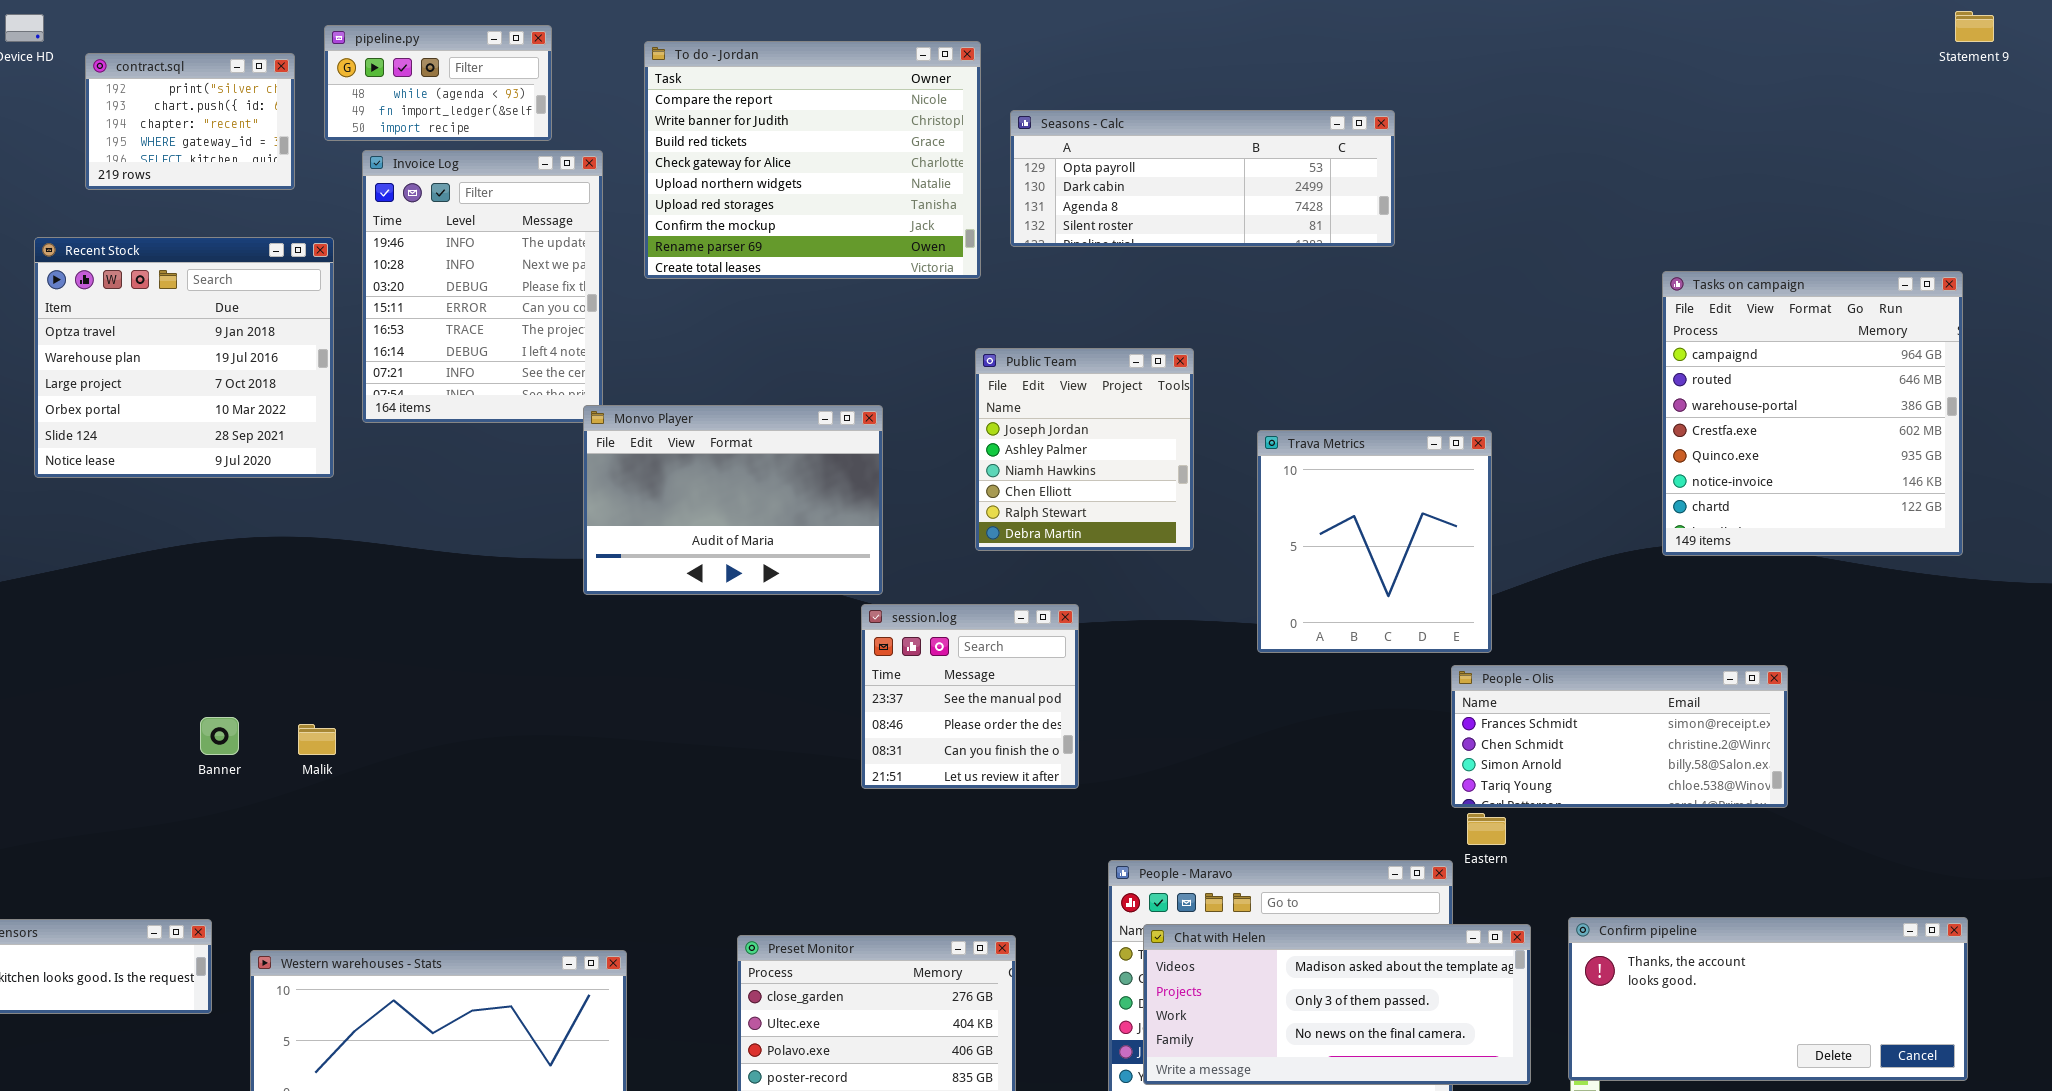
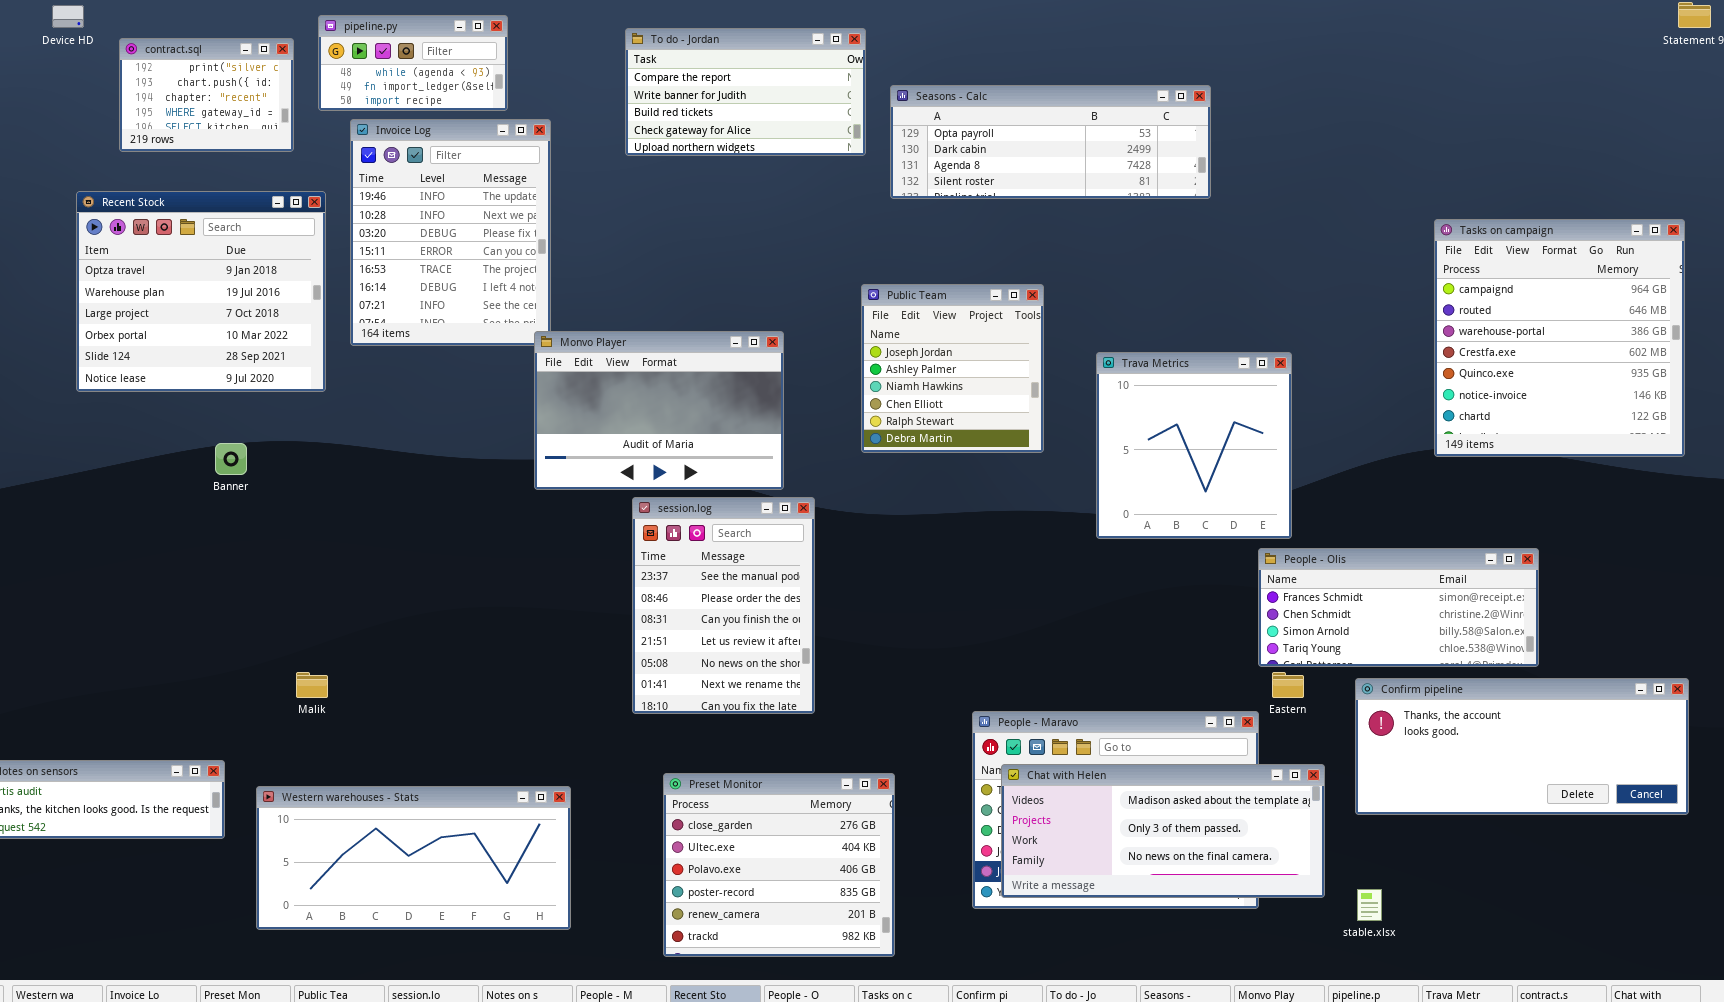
To do - Jordan: [644,41,981,279] -> [625,28,866,156], resized
session.log: [861,604,1079,789] -> [632,497,815,714], moved, resized
Banner: [200,717,239,755] -> [215,443,247,475], moved
Malik: [298,724,336,755] -> [296,672,328,698], moved
Confirm pipeline: [1568,917,1968,1081] -> [1355,678,1689,815], moved

